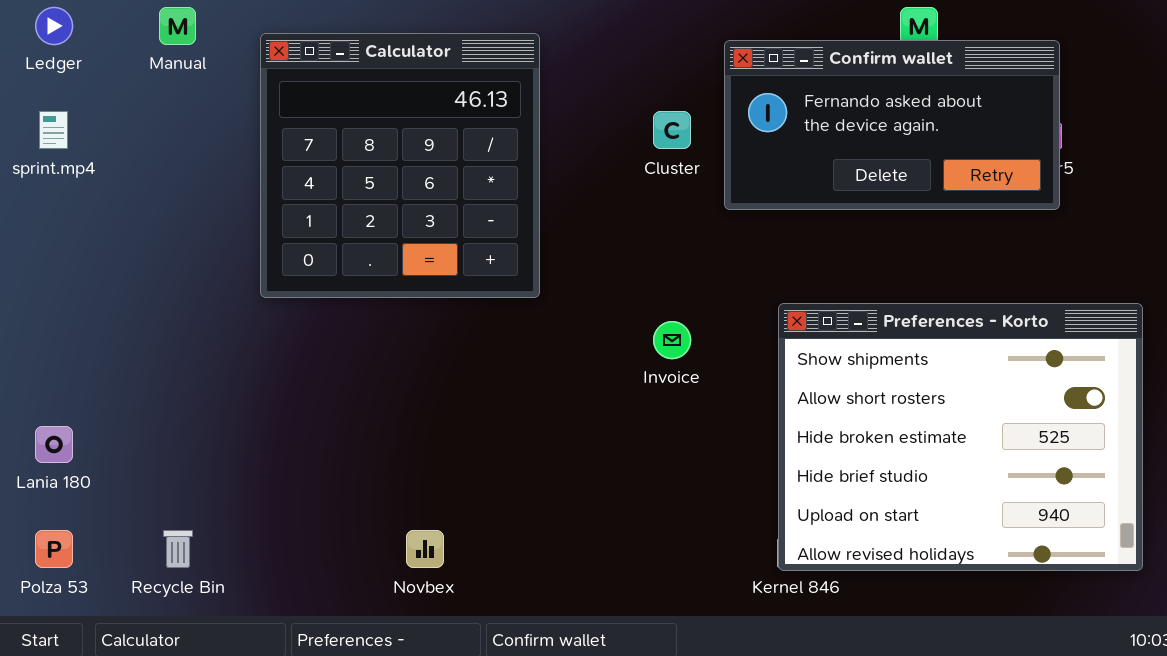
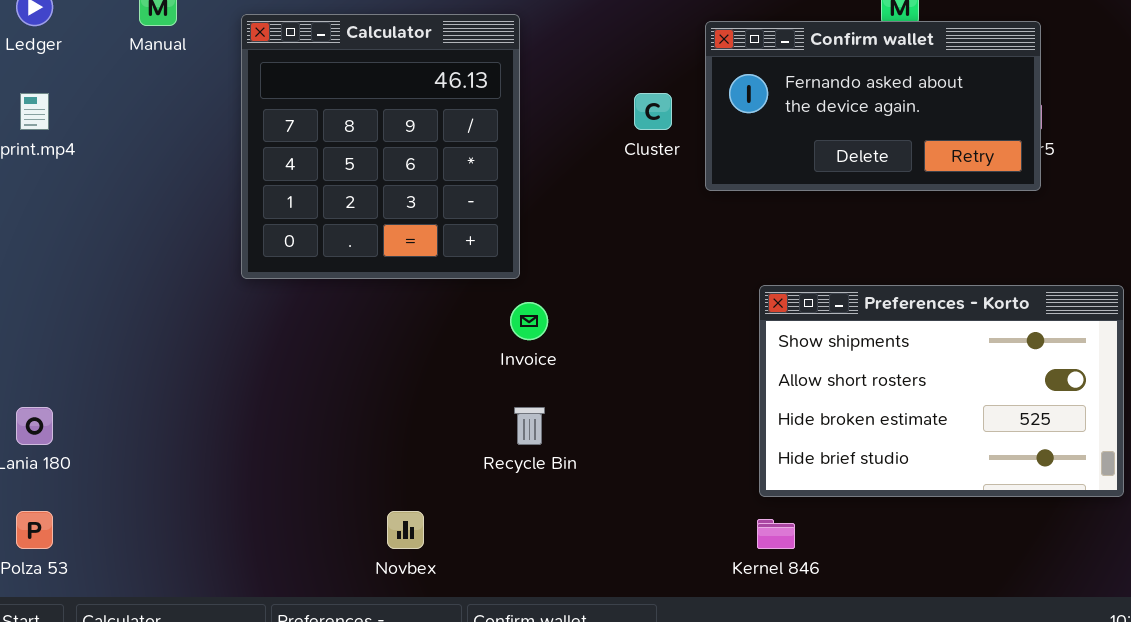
Preferences - Korto: [778,303,1143,571] -> [759,285,1124,497], resized
Invoice: [653,321,691,359] -> [510,302,548,340], moved
Recycle Bin: [163,530,193,568] -> [514,407,545,445], moved

